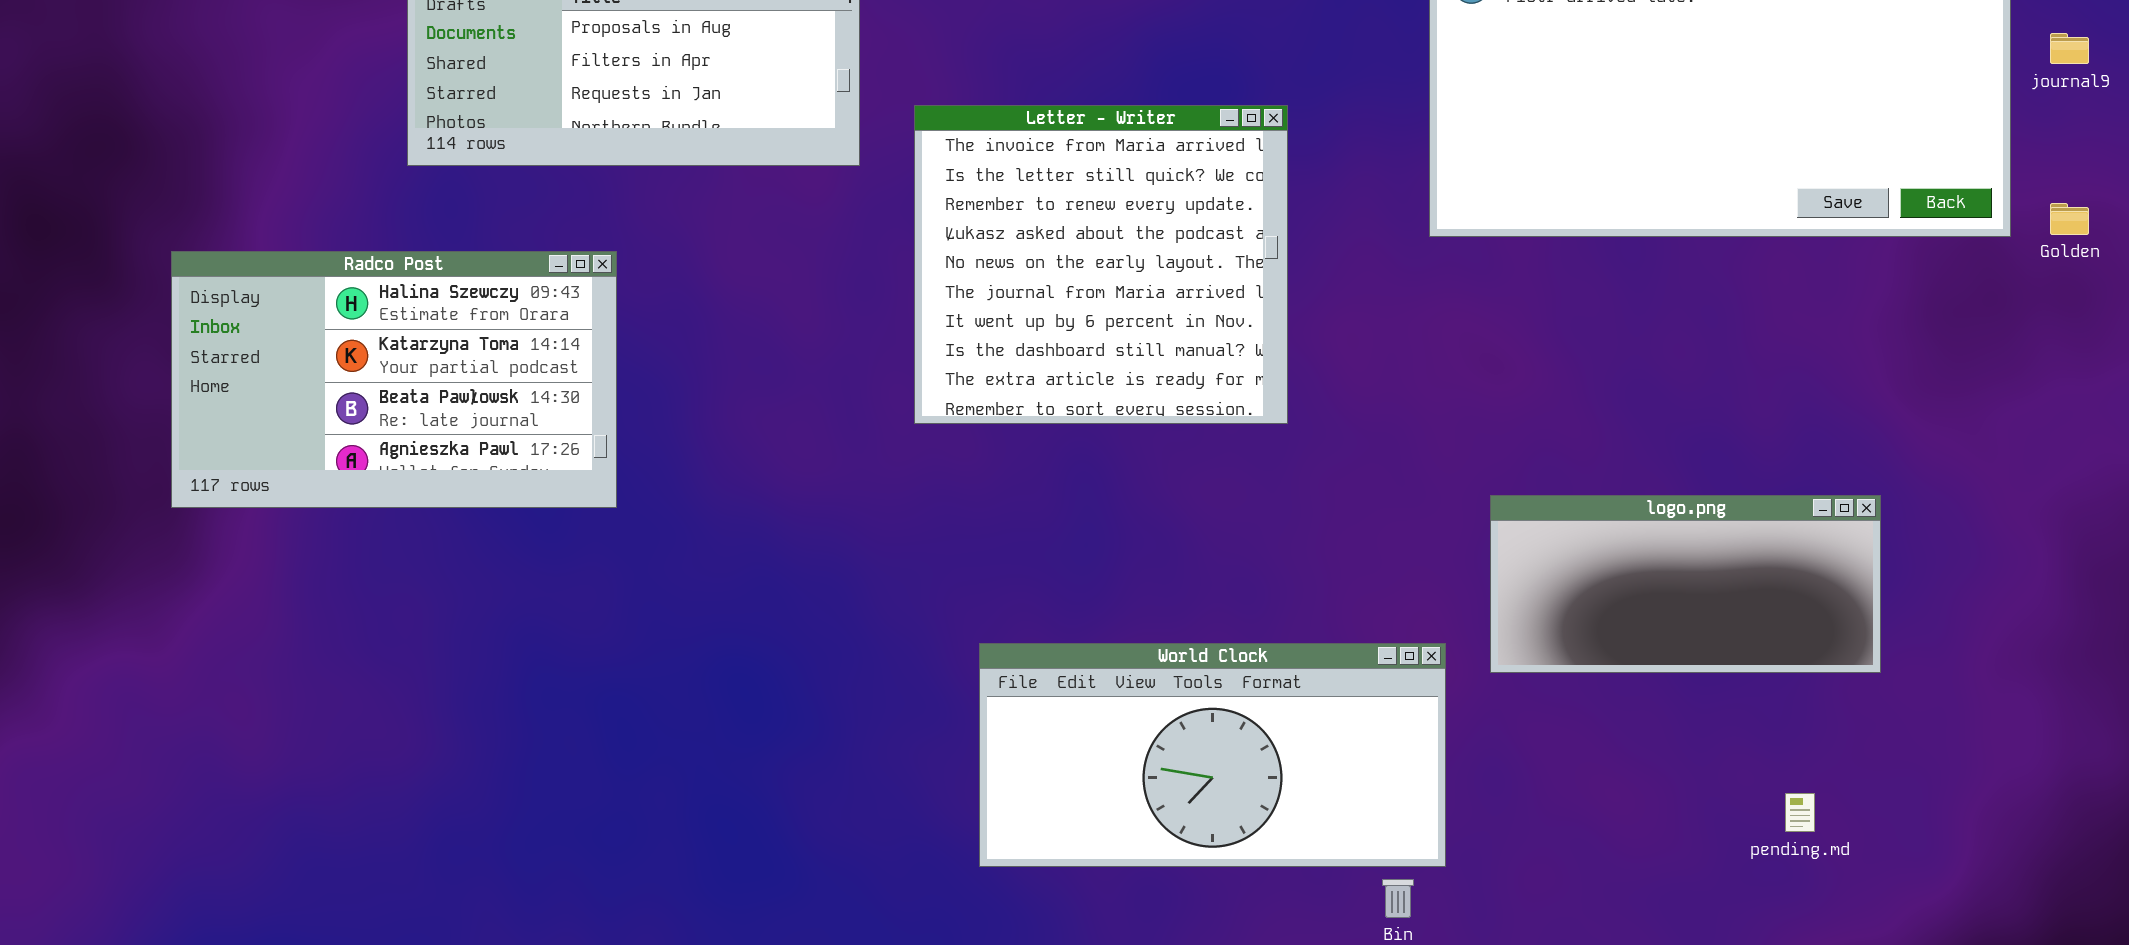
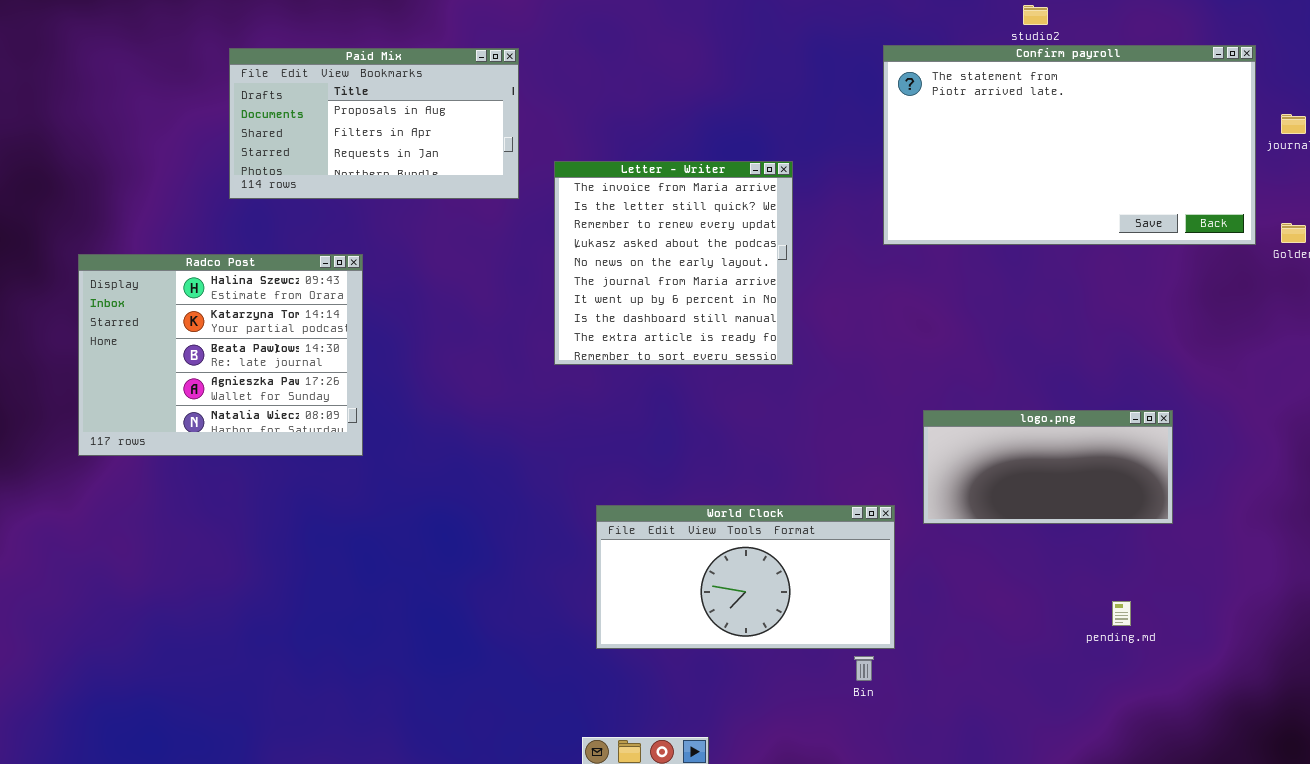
Radco Post: [171,251,617,508] -> [78,254,363,456], resized

